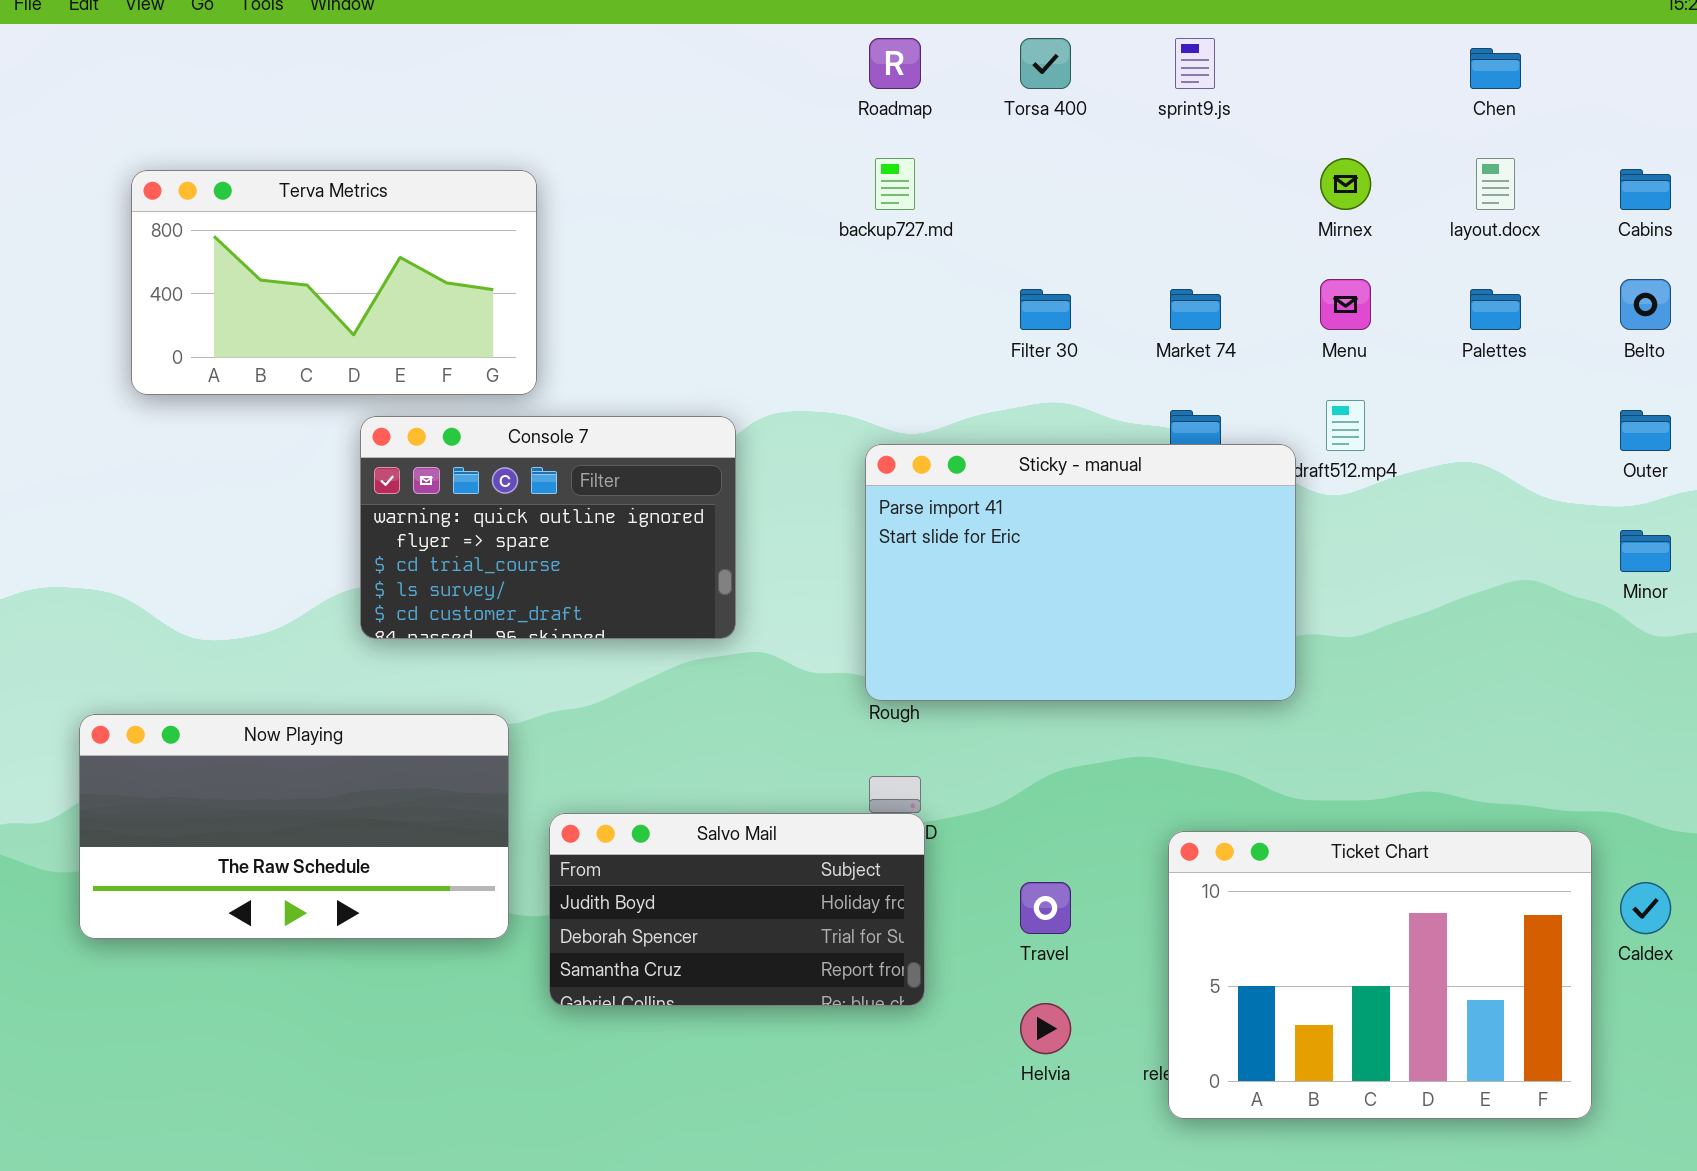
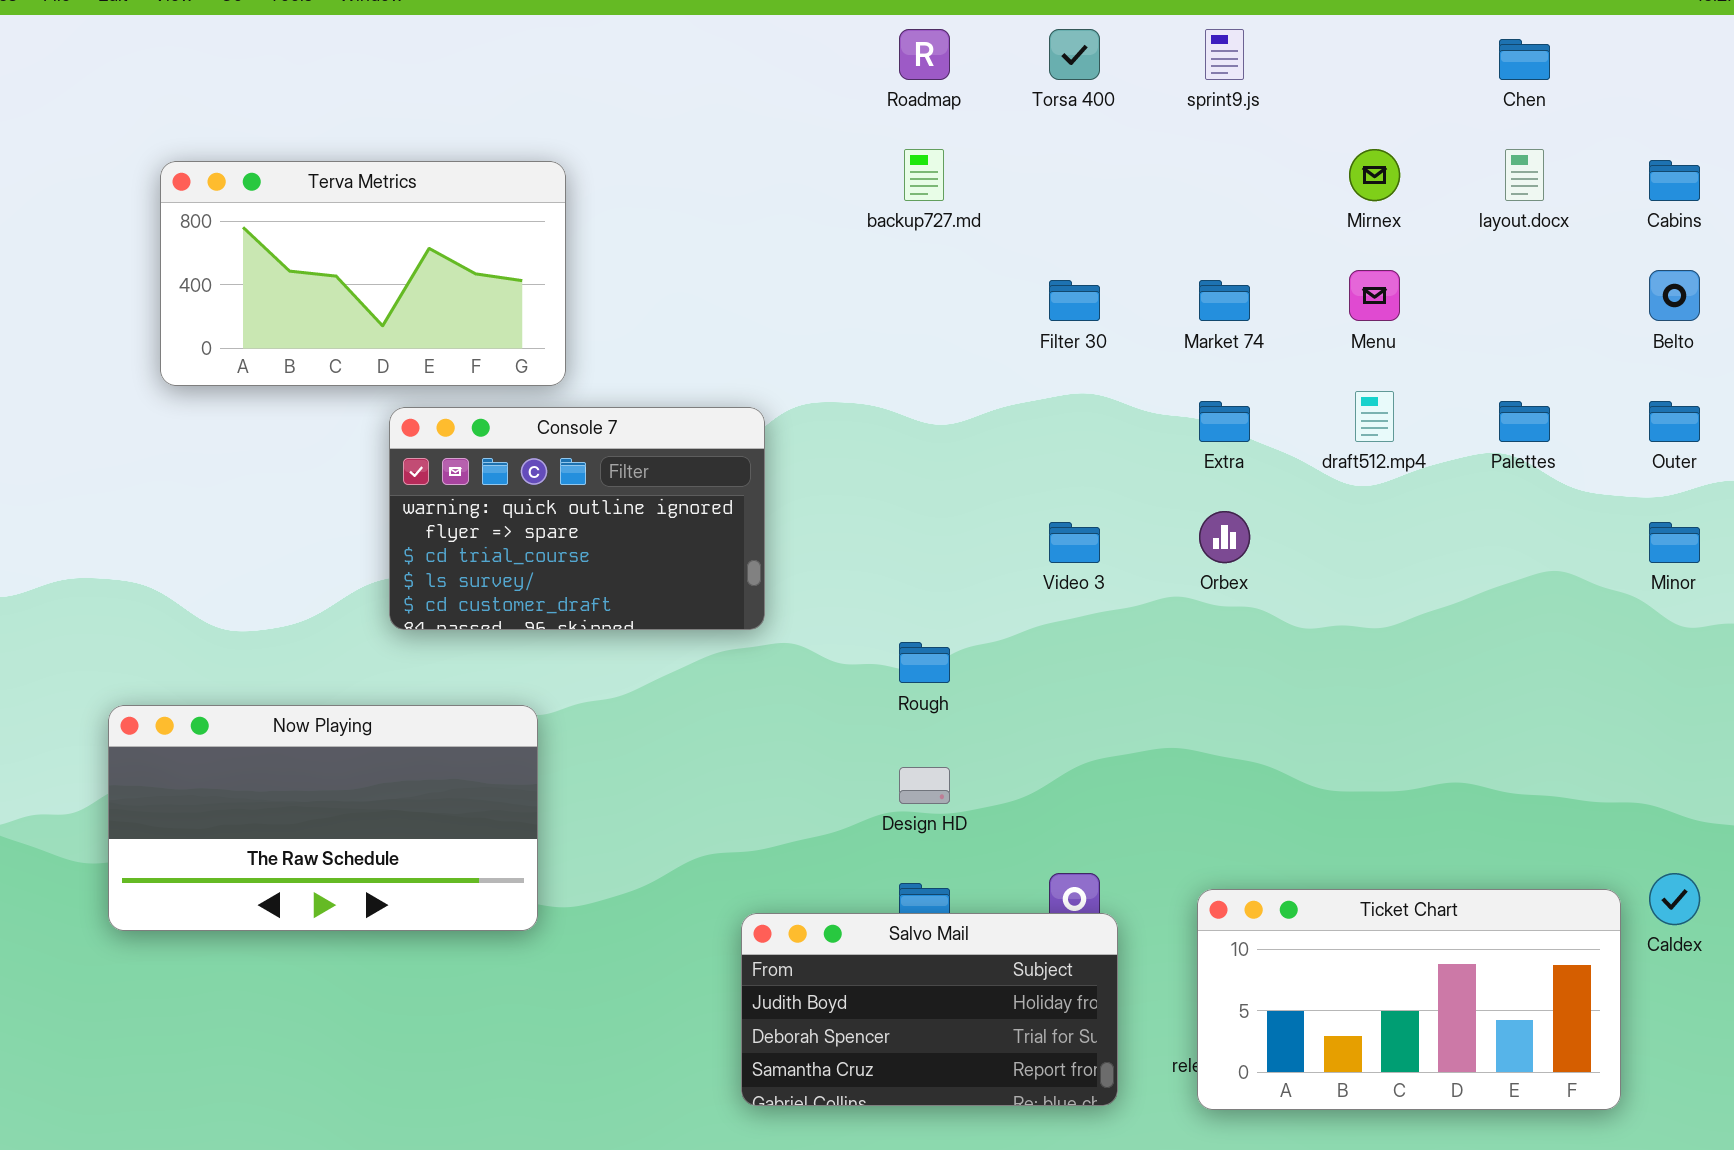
Palettes: [1470,289,1521,330] -> [1499,401,1550,442], moved
Sticky - manual: [865,444,1296,701] -> none, closed
Salvo Mail: [549,813,925,1006] -> [741,913,1118,1106], moved
Ticket Chart: [1168,831,1592,1119] -> [1197,889,1621,1110], resized

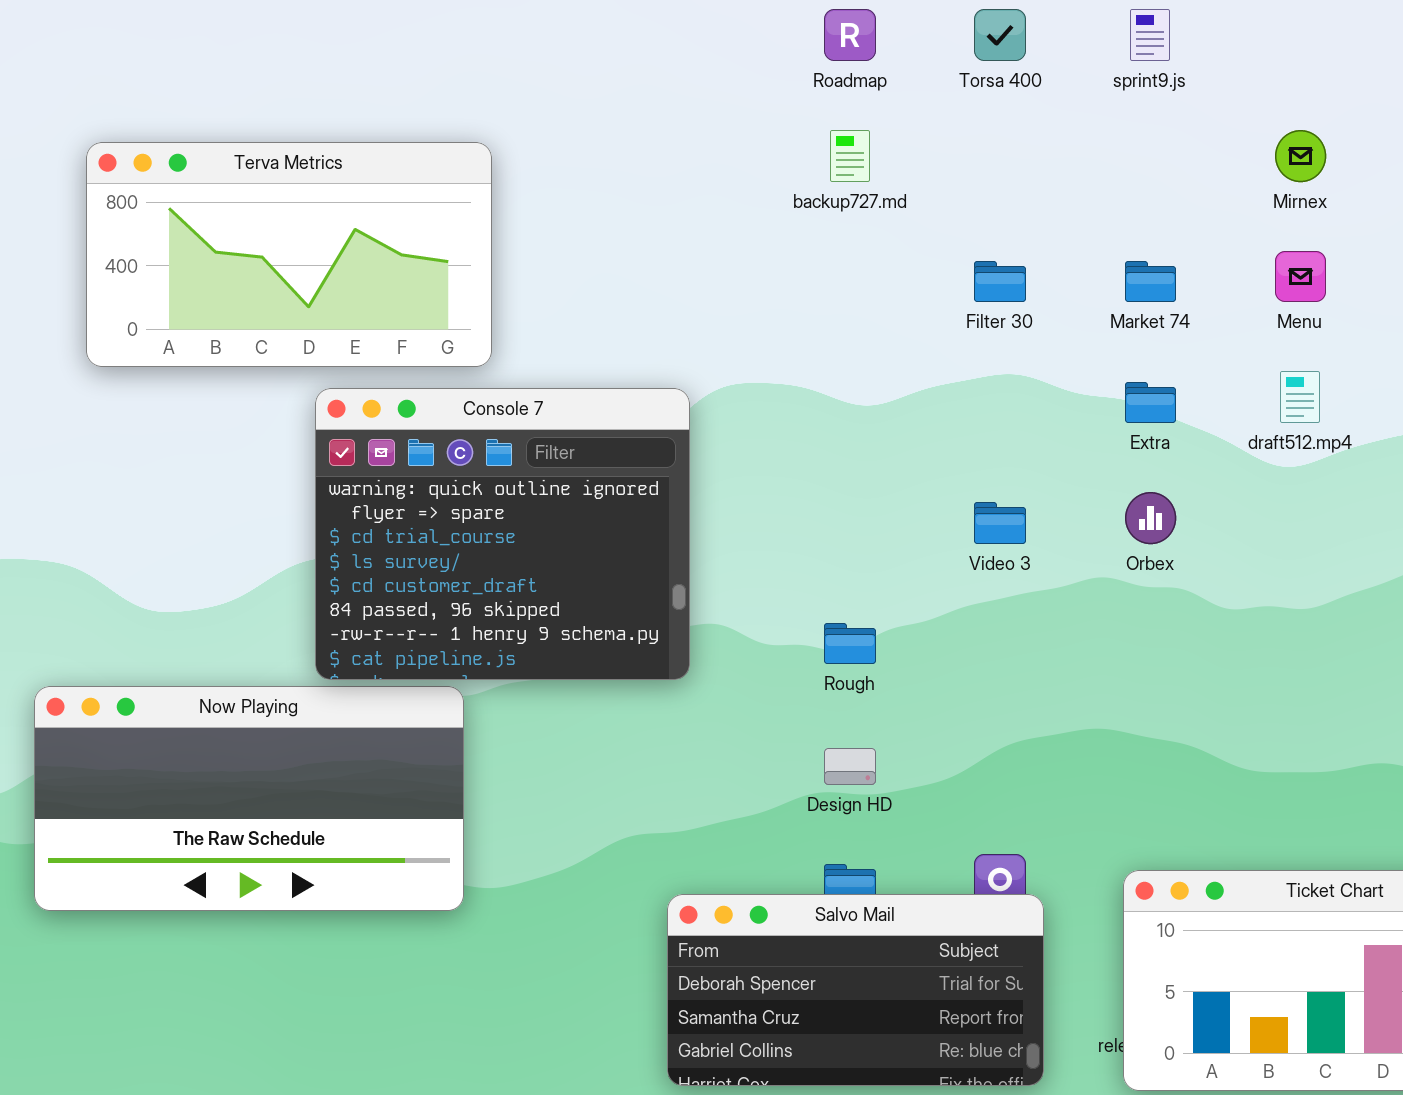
Console 7: [389,407,765,630] -> [315,388,690,680], resized
Salvo Mail: [741,913,1118,1106] -> [667,894,1044,1086], scrolled down 1 row

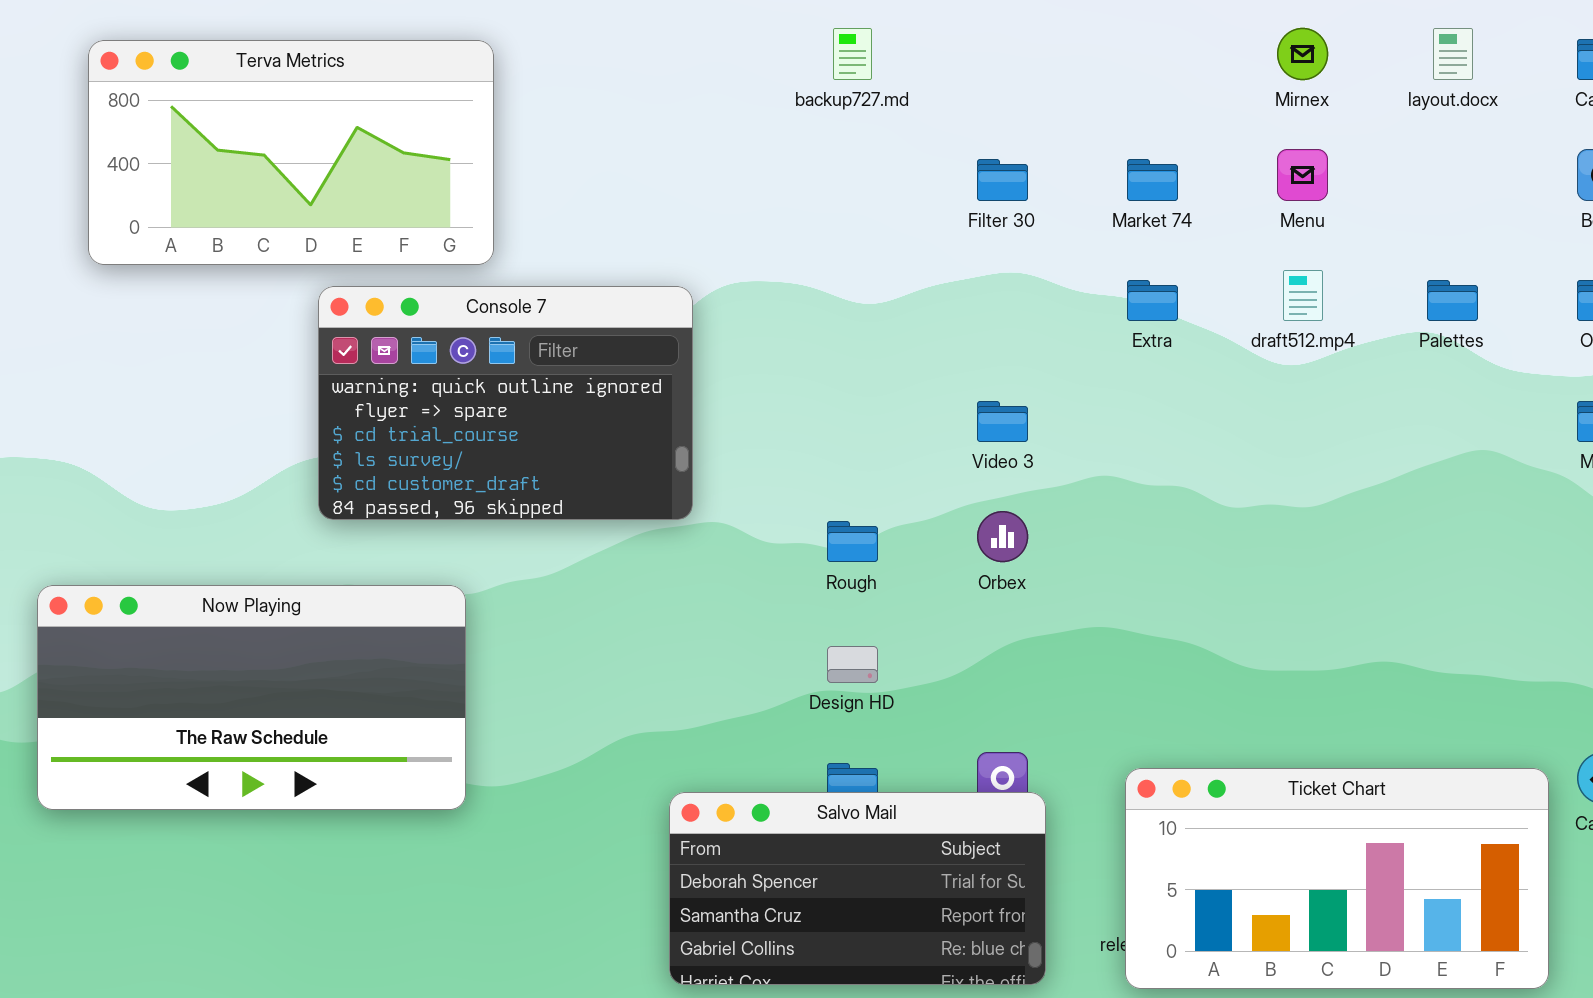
Console 7: [315,388,690,680] -> [318,286,693,520], resized
Orbex: [1125,492,1176,544] -> [977,511,1028,562], moved

